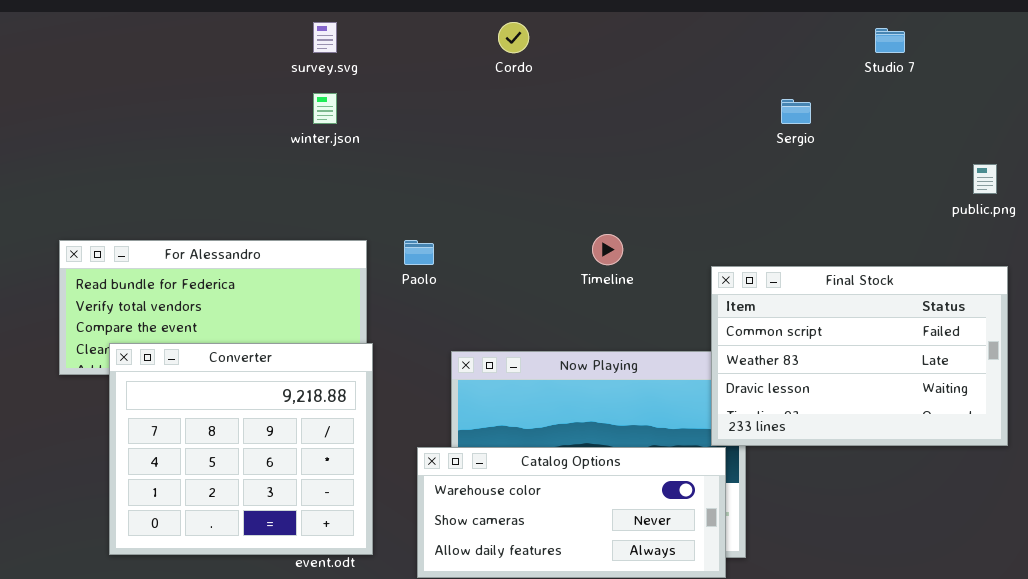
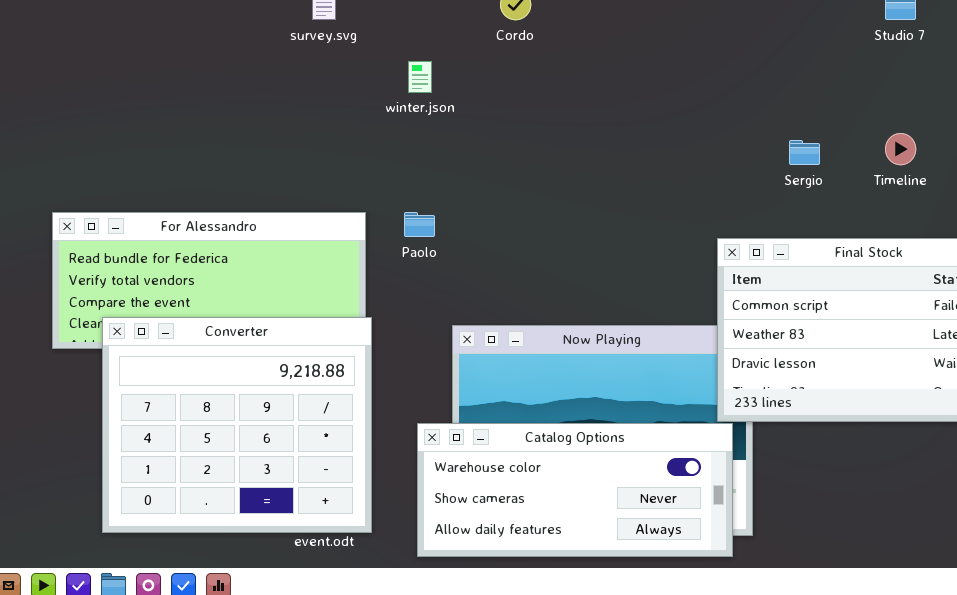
winter.json: [313,93,337,124] -> [408,61,432,93], moved
Sergio: [781,99,811,124] -> [789,140,820,165], moved
Timeline: [592,234,623,265] -> [885,133,916,165], moved

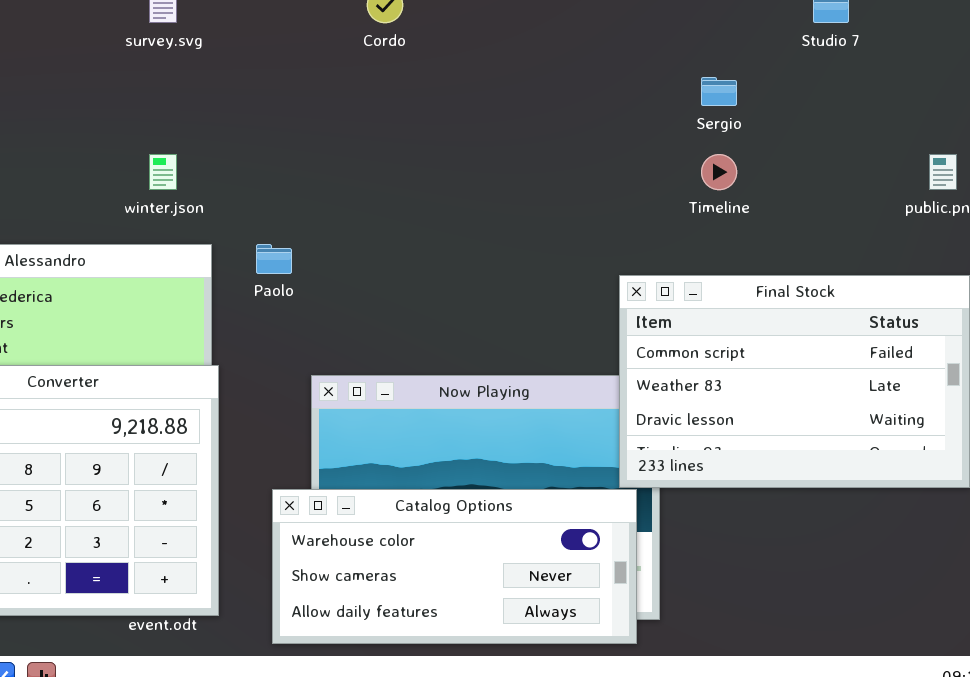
winter.json: [408,61,432,93] -> [149,154,177,190], moved
Timeline: [885,133,916,165] -> [701,154,737,190], moved
Sergio: [789,140,820,165] -> [701,77,737,106], moved

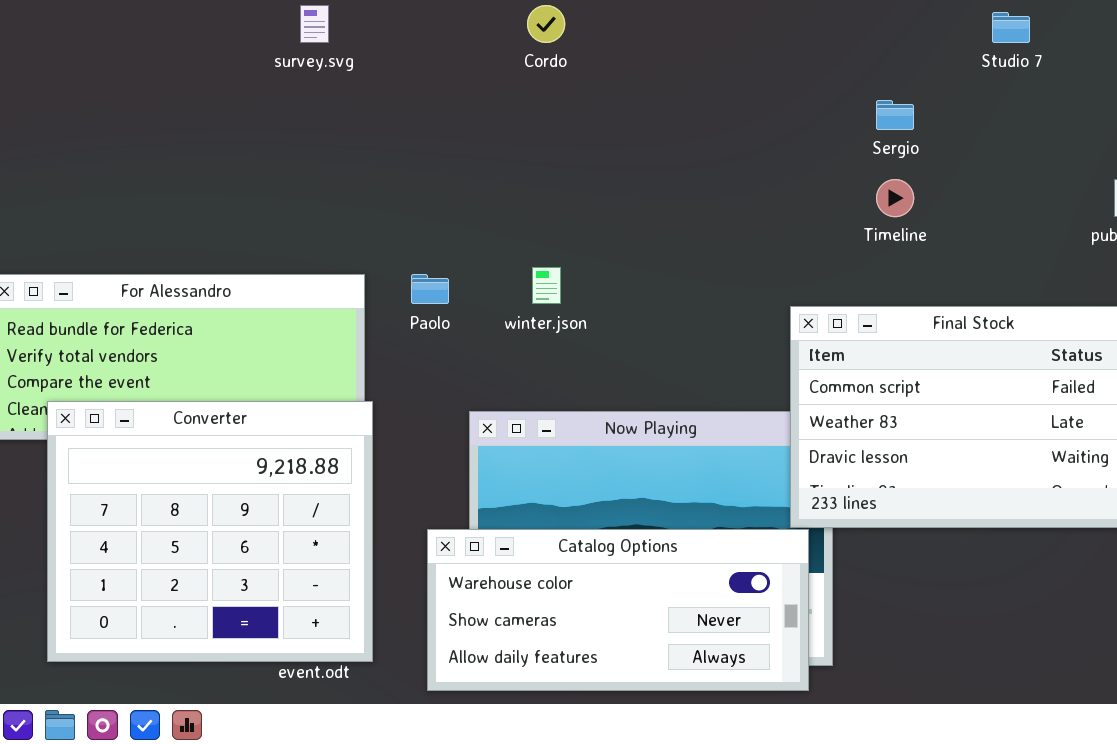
winter.json: [149,154,177,190] -> [532,267,561,304], moved

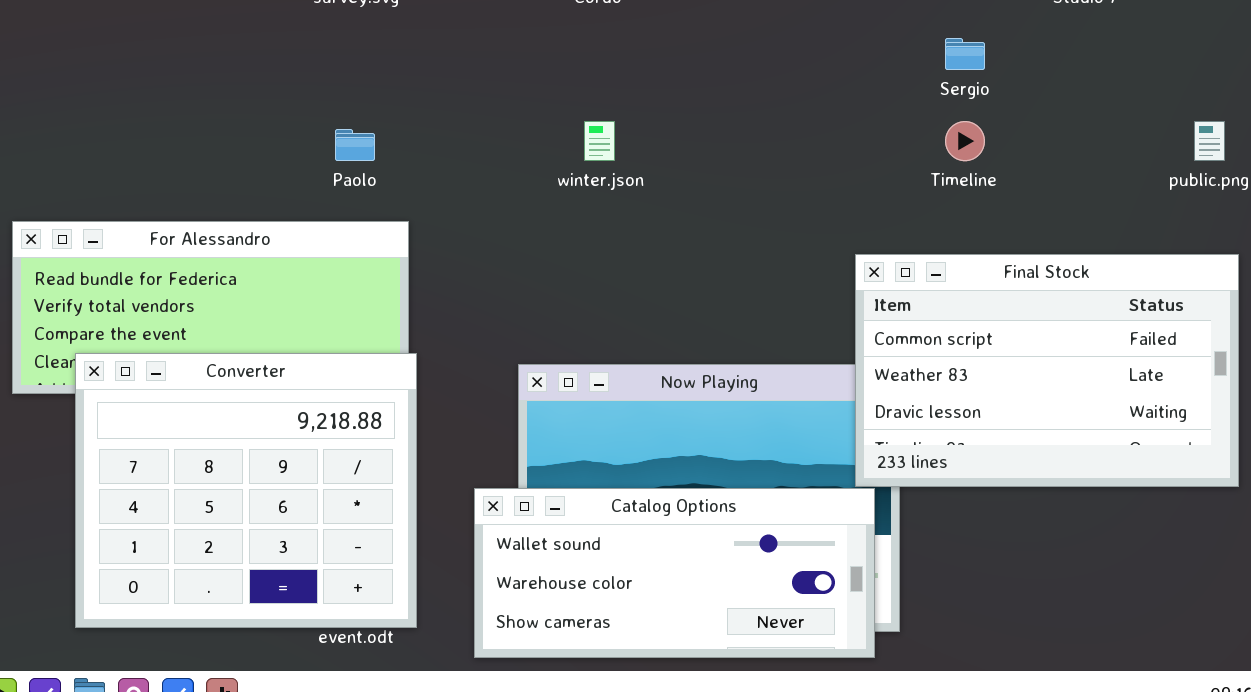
winter.json: [532,267,561,304] -> [584,121,615,161], moved
Paolo: [411,274,449,304] -> [335,129,375,161], moved
Catalog Options: [427,529,809,691] -> [474,488,875,658], scrolled up 1 row

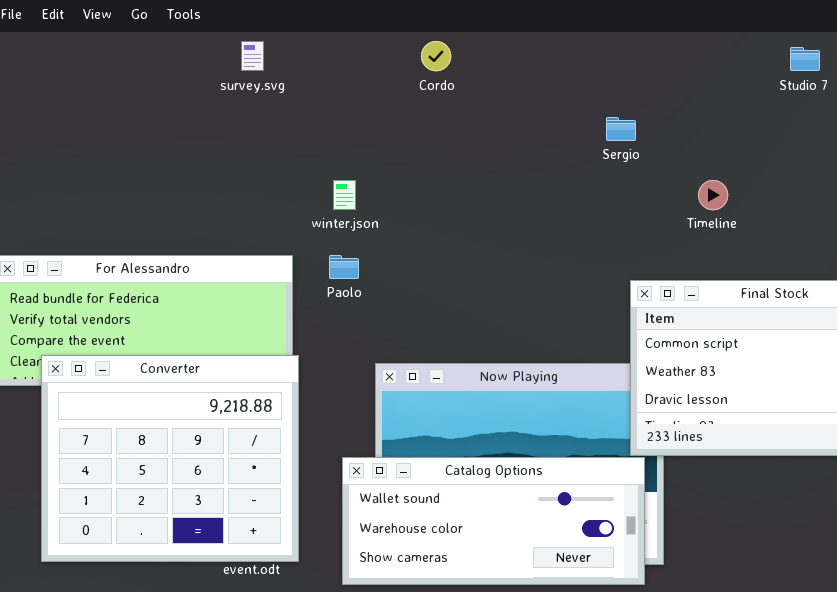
Sergio: [945,38,985,70] -> [606,117,636,141], moved
winter.json: [584,121,615,161] -> [333,180,356,210], moved
Paolo: [335,129,375,161] -> [329,255,359,279], moved

